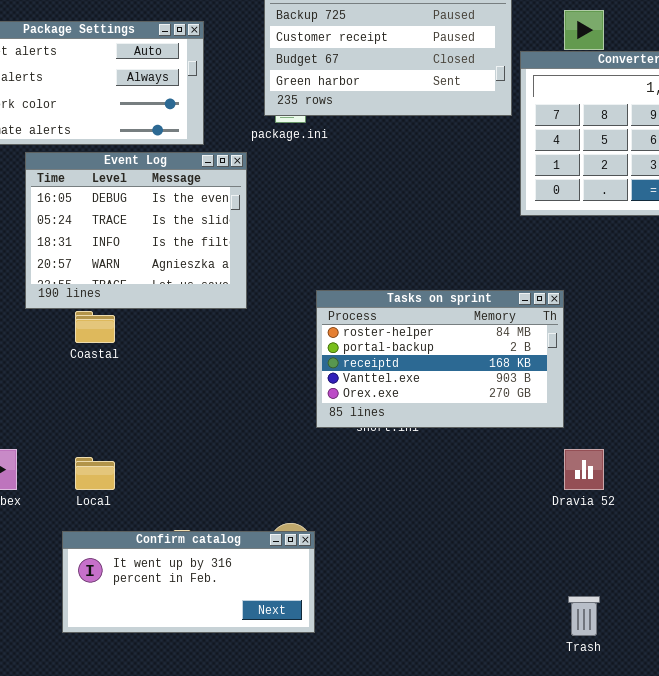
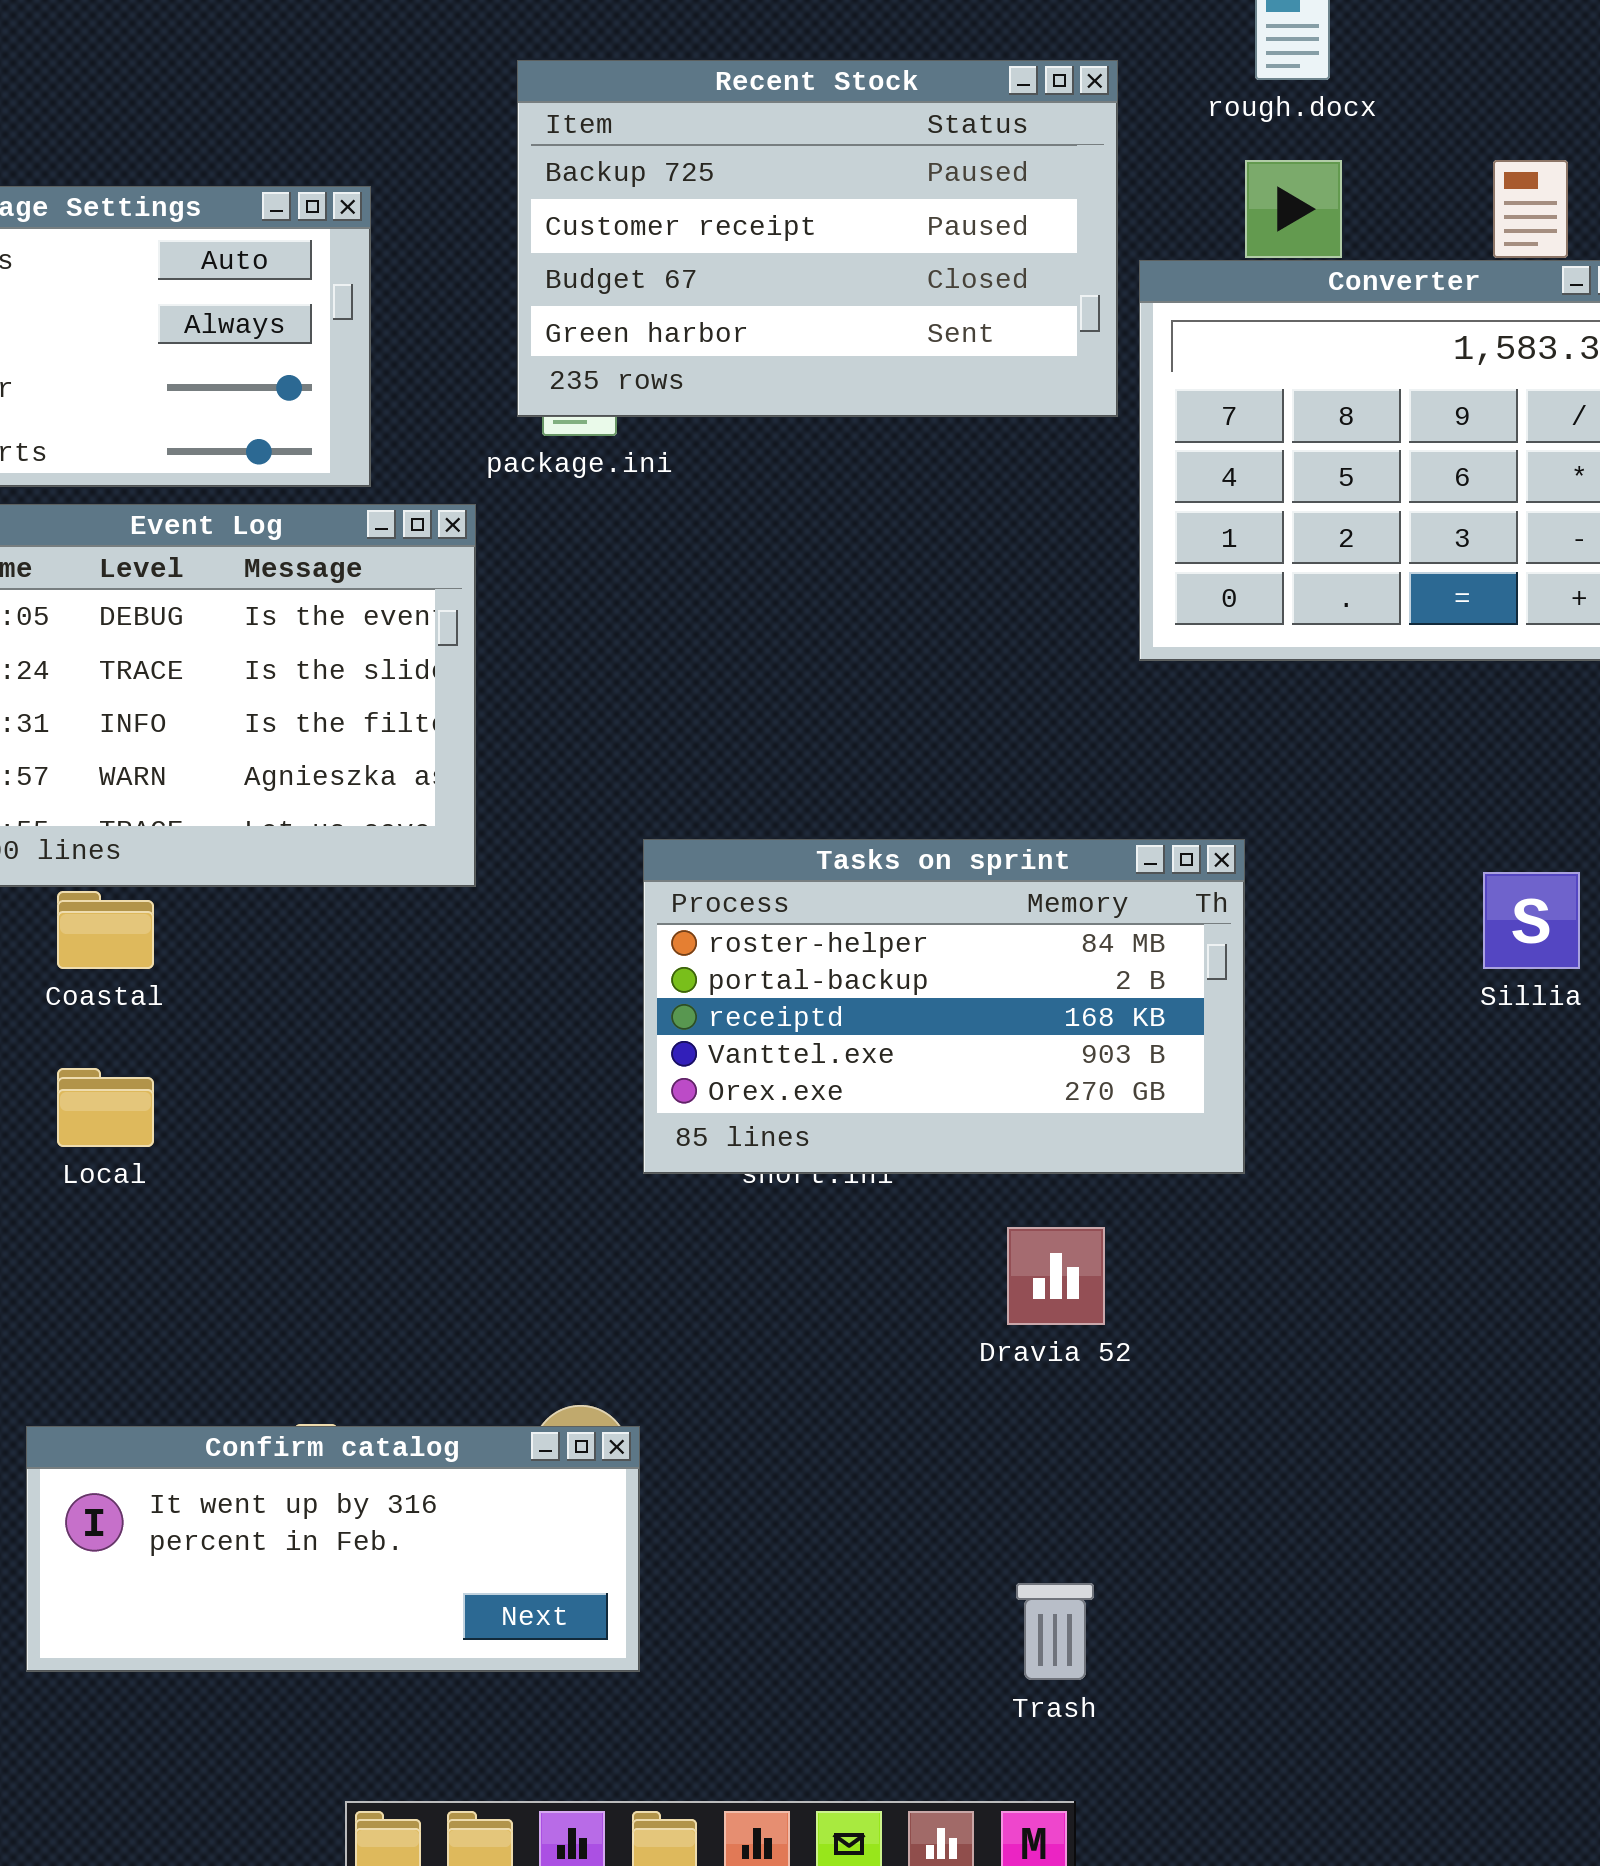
Dravia 52: [564,449,604,490] -> [1007,1227,1105,1325], moved
Local: [75,457,115,490] -> [57,1068,154,1147], moved
Trash: [568,596,600,636] -> [1016,1583,1094,1680], moved

